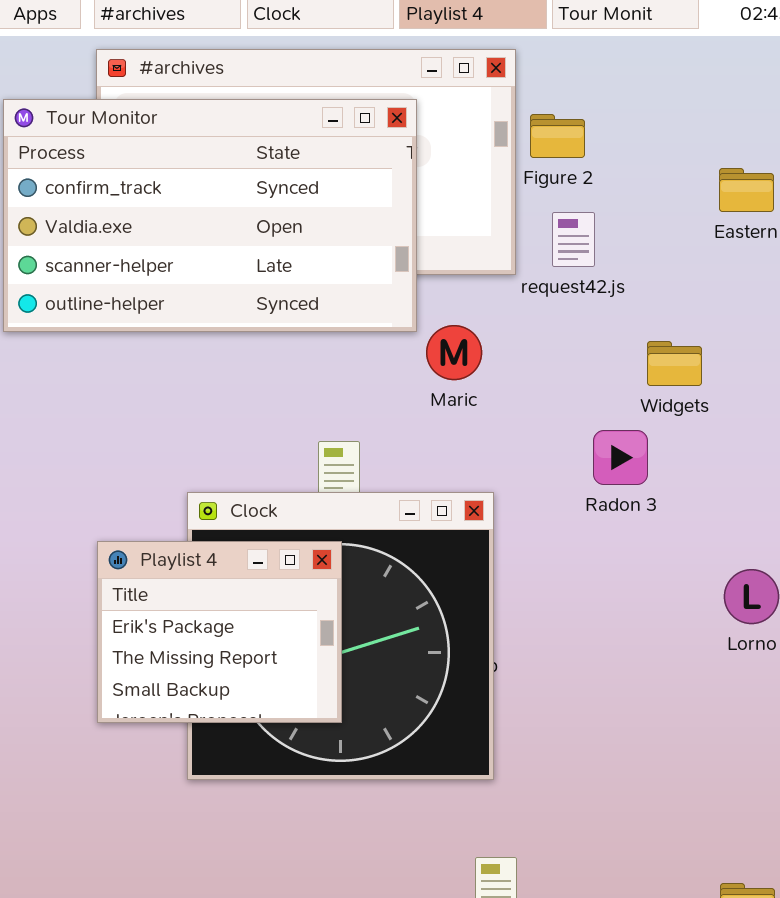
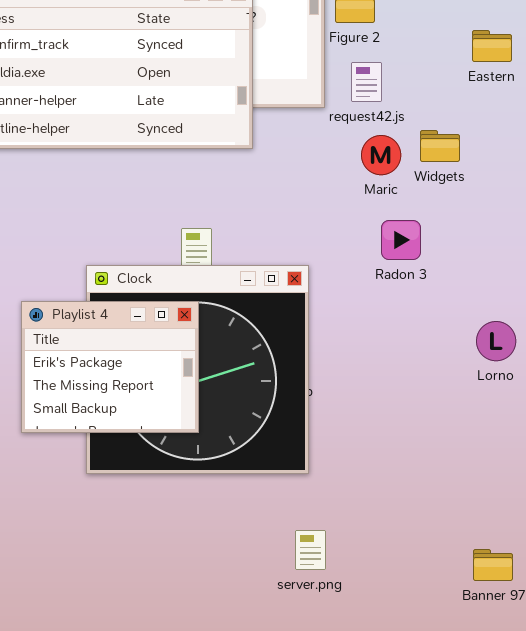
Maric: [426,325,482,380] -> [361,135,401,175], moved
Widgets: [647,341,702,386] -> [420,130,460,162], moved

